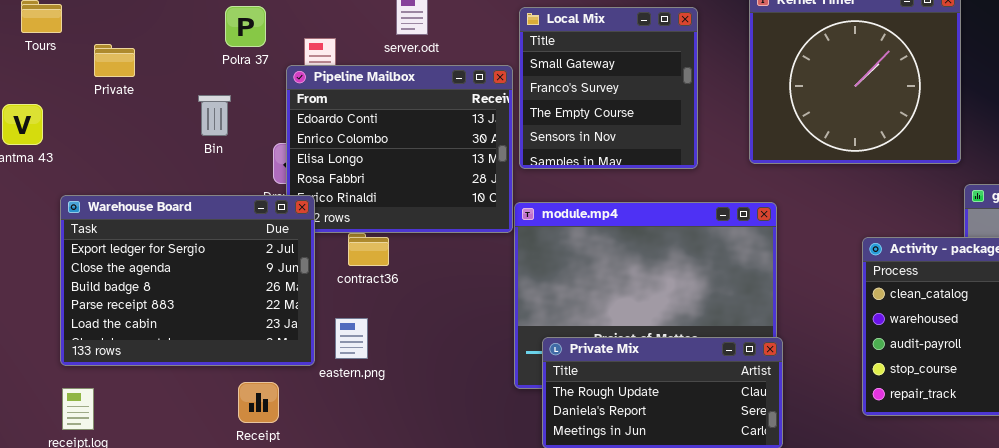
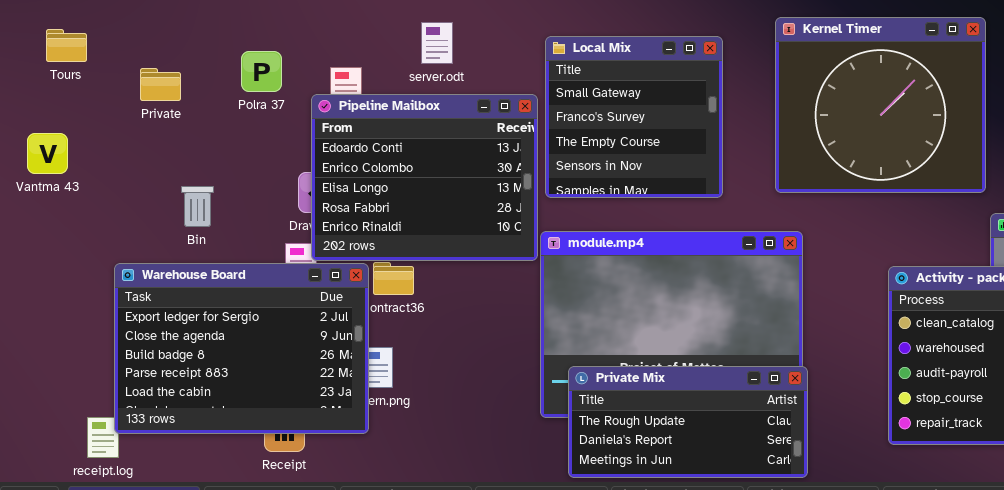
Polra 37: [225,6,266,47] -> [241,51,282,92], moved
Private: [94,44,135,77] -> [140,68,181,101], moved
Bin: [198,95,231,136] -> [181,186,214,227], moved
Warehouse Board: [60,195,315,366] -> [114,263,369,434], moved

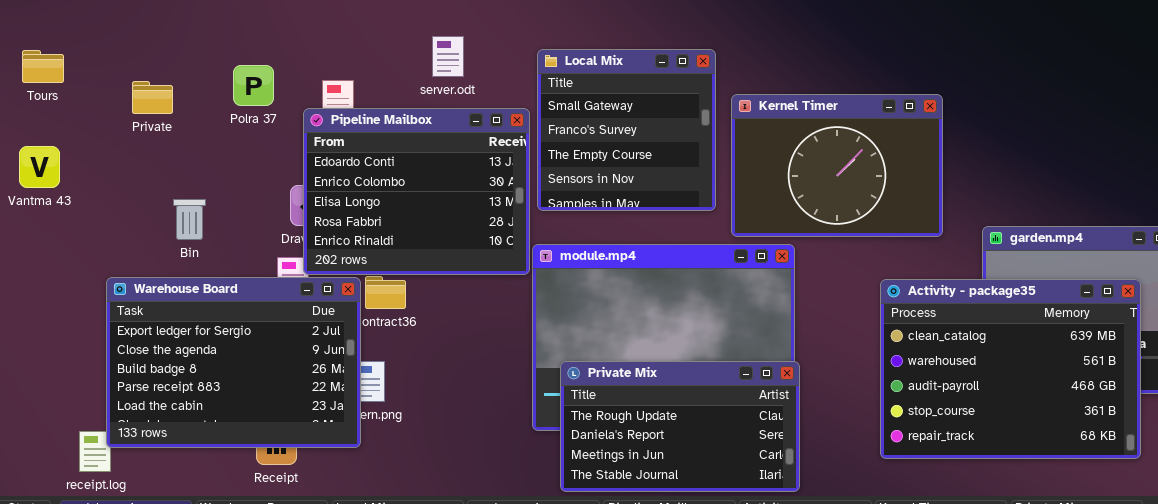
Kernel Timer: [775,17,986,193] -> [731,94,943,237], moved, resized
server.odt: [421,22,453,64] -> [432,36,464,77], moved
Tours: [46,29,87,62] -> [22,50,64,83], moved
Private Mix: [568,366,808,478] -> [560,361,800,492], resized

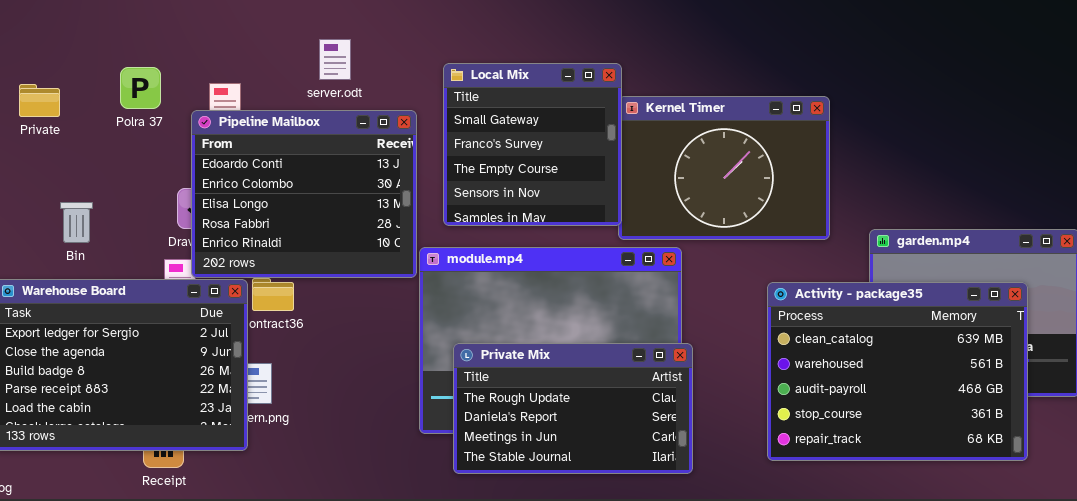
Local Mix: [537,49,716,211] -> [443,63,622,226], moved
Private Mix: [560,361,800,492] -> [453,343,693,474], moved

